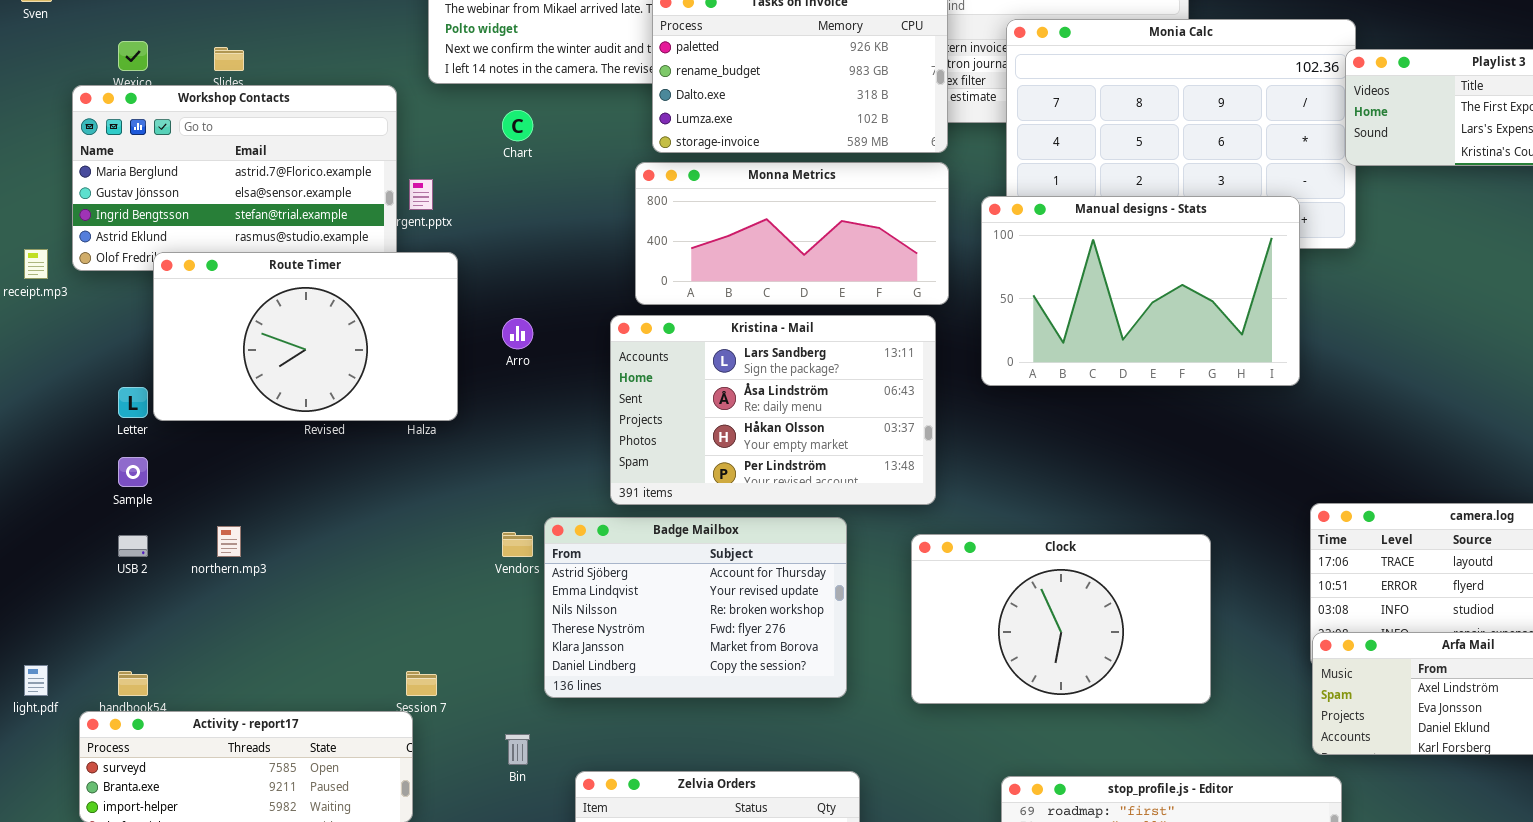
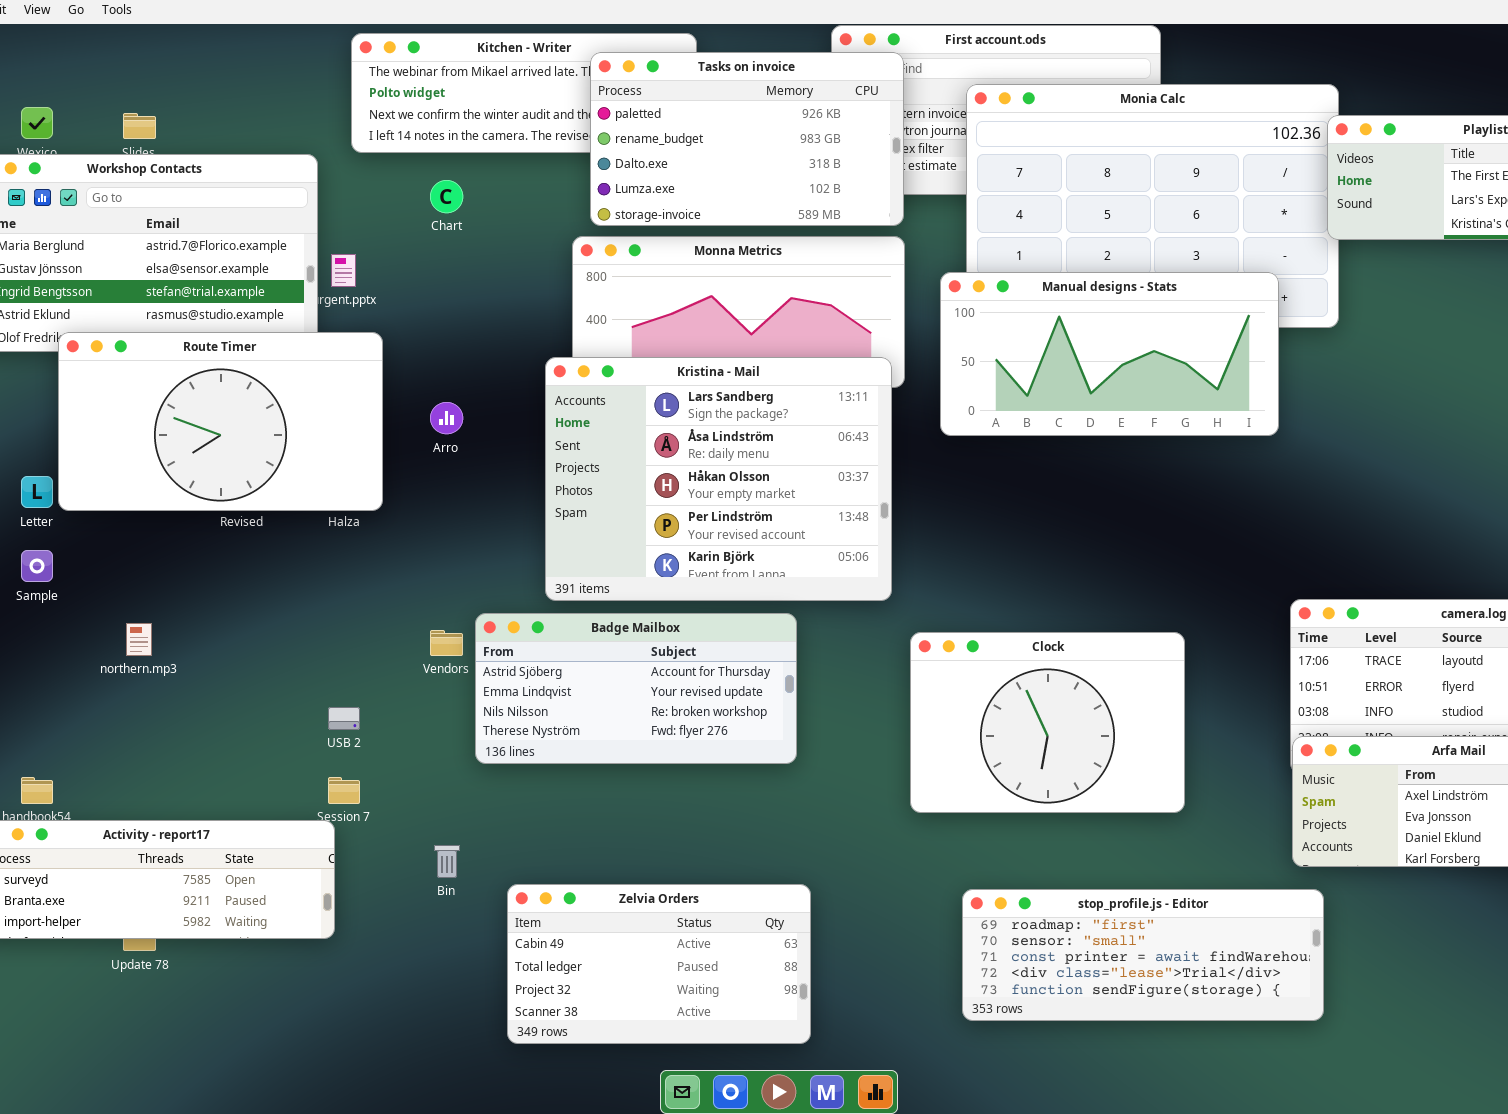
Manual designs - Stats: [981,196,1300,386] -> [940,272,1279,436], resized
Kristina - Mail: [610,315,936,505] -> [545,357,892,601], resized
Badge Mailbox: [544,517,847,698] -> [475,613,797,764], resized
Clock: [911,534,1211,704] -> [910,632,1185,813], resized
USB 2: [118,535,148,557] -> [328,707,360,730], moved

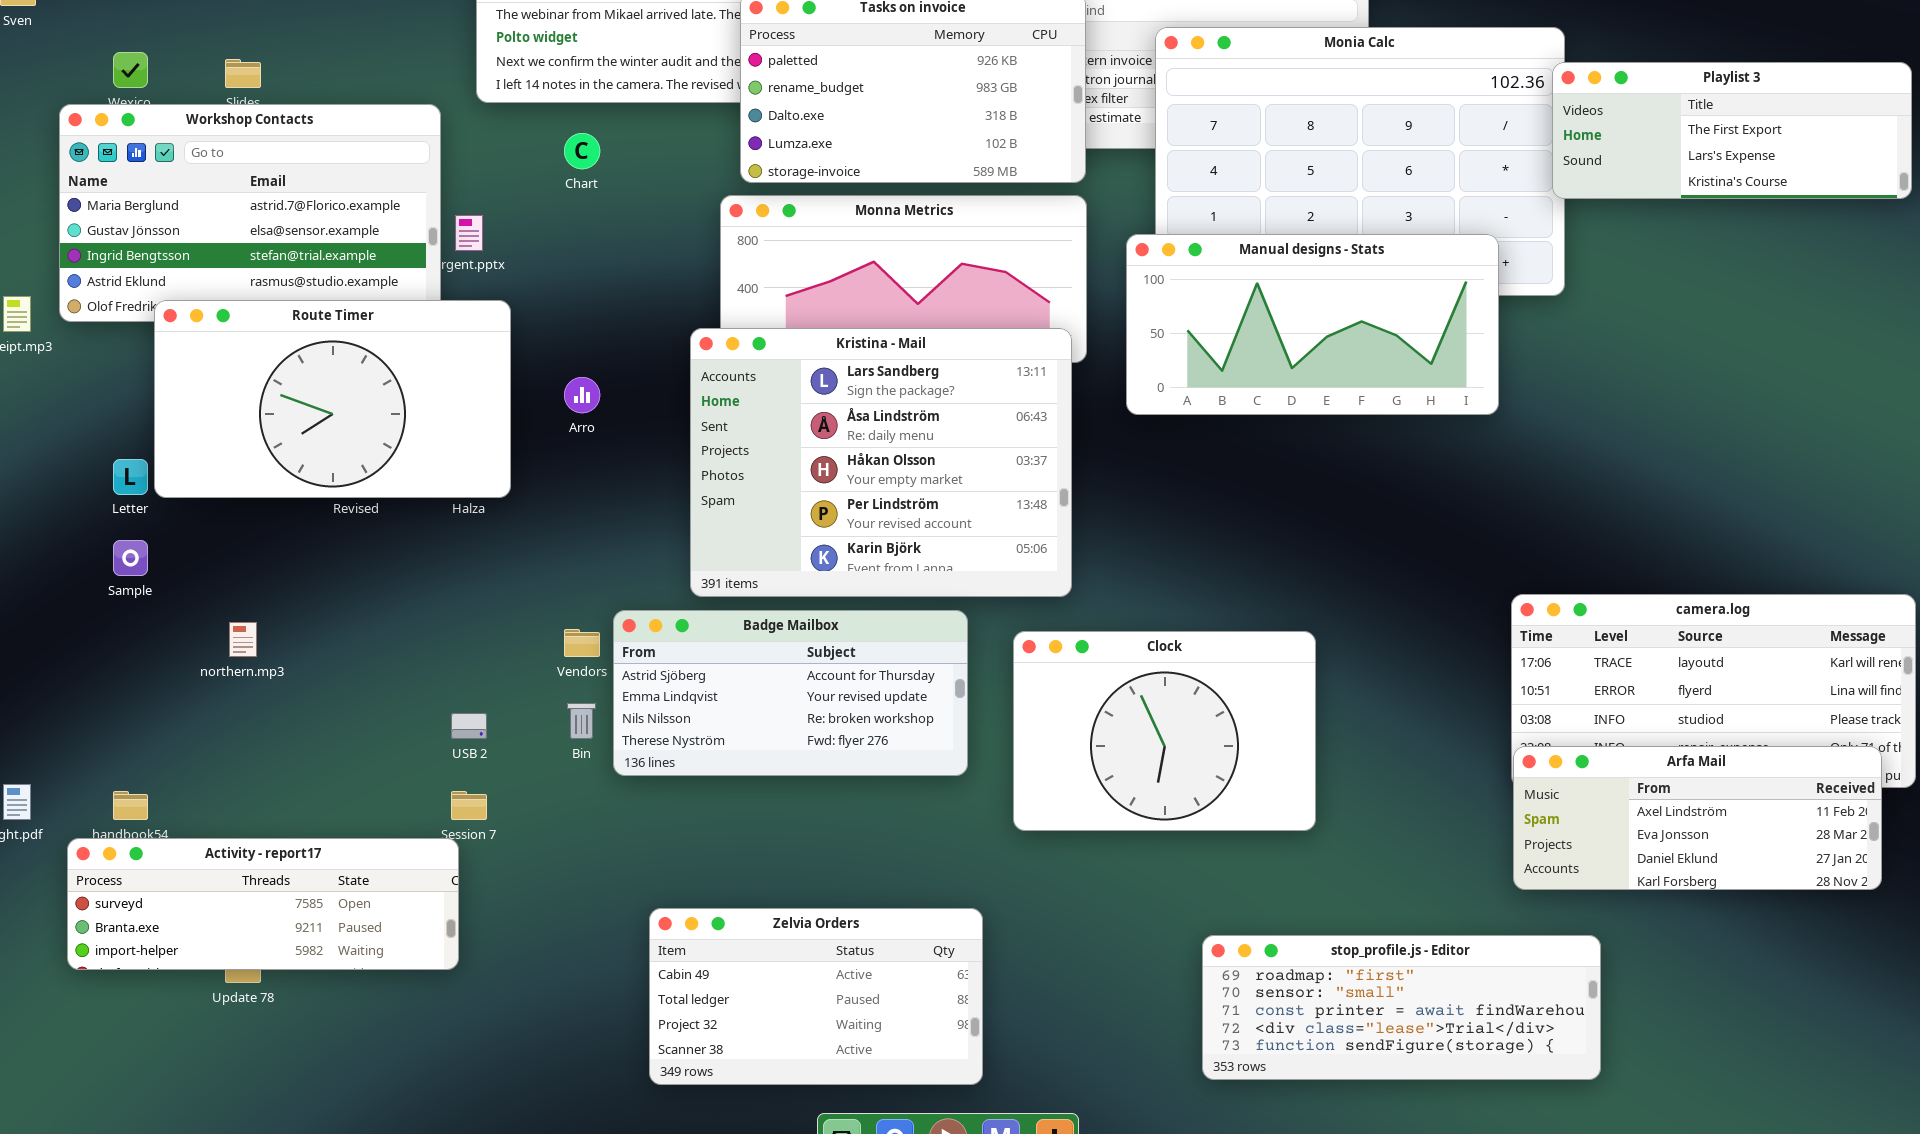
Clock: [910,632,1185,813] -> [1013,631,1316,831], moved
Bin: [434,845,460,878] -> [567,703,596,739], moved
stop_profile.js - Editor: [962,889,1324,1021] -> [1202,935,1601,1080], moved

